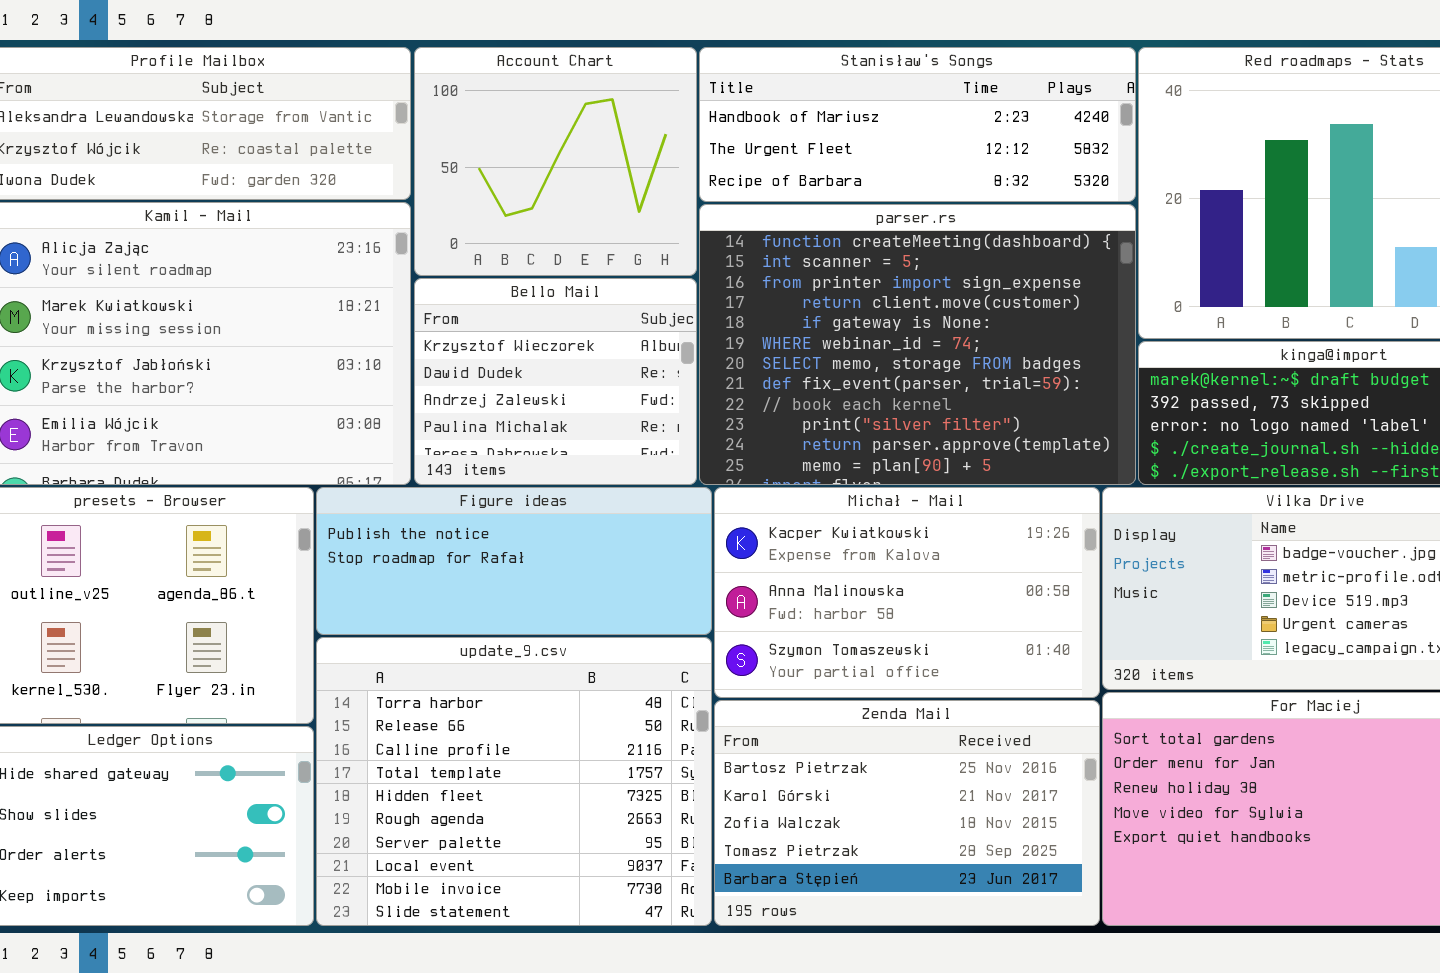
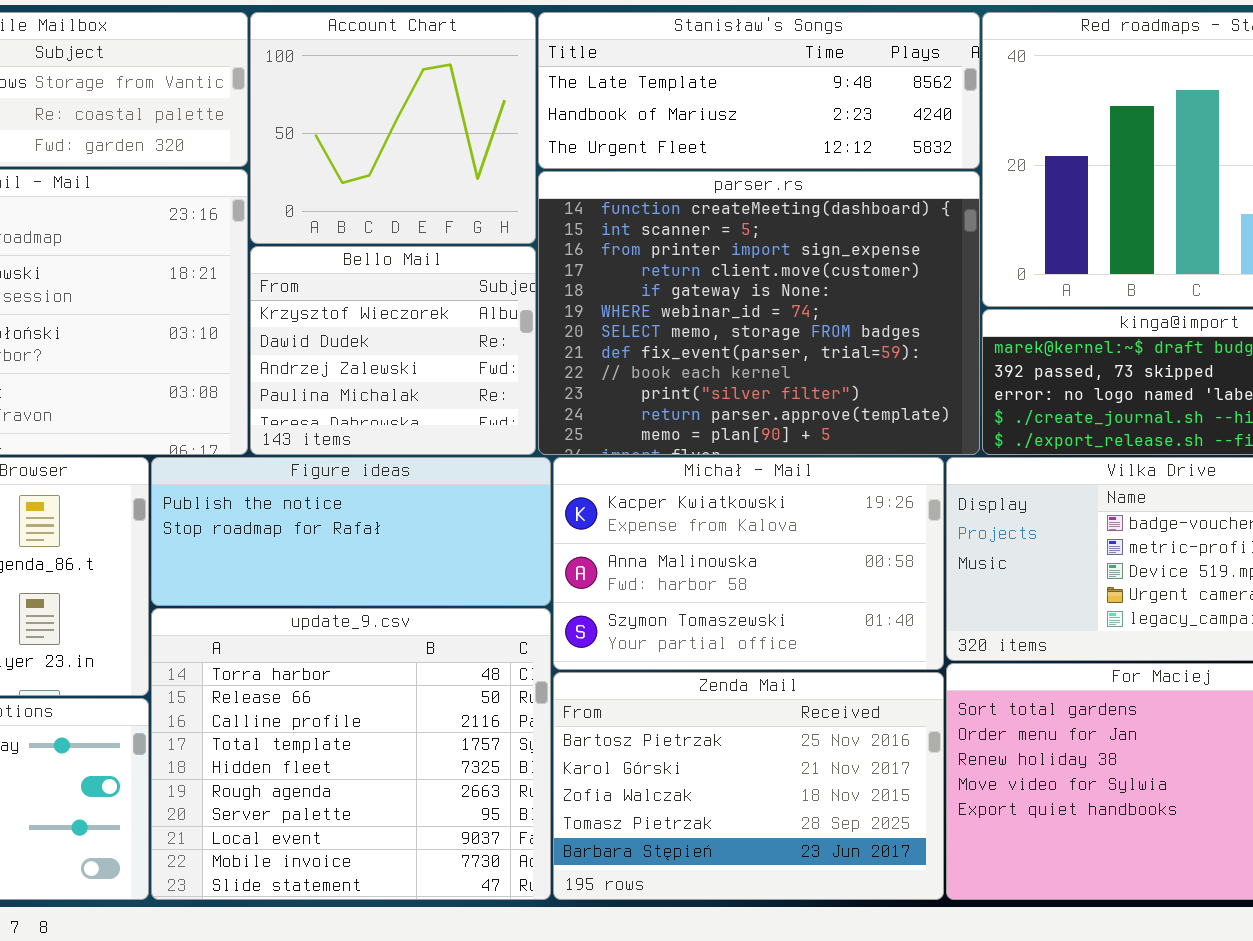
Stanisław's Songs: [699,47,1136,202] -> [538,12,980,169], scrolled up 1 row

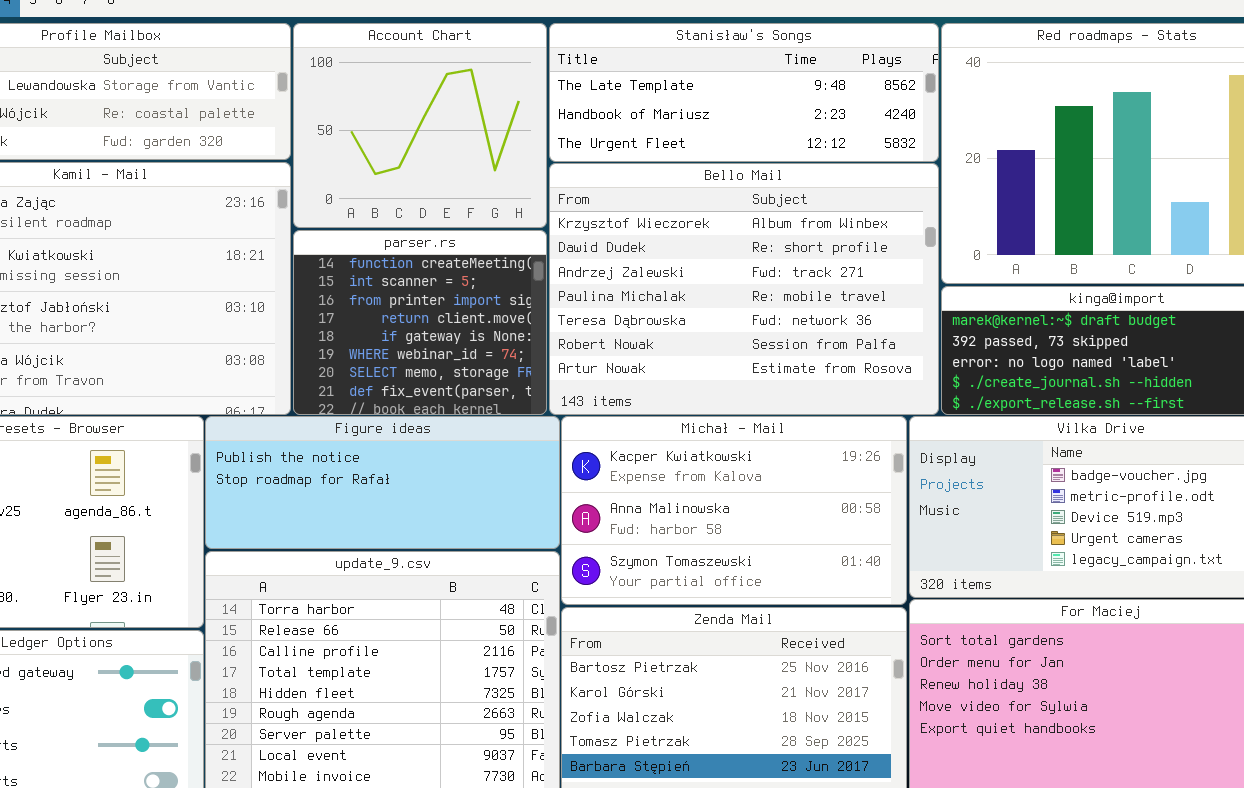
parser.rs: [538,171,980,455] -> [293,230,547,415], moved, resized
Bello Mail: [250,246,536,455] -> [549,163,939,415], moved, resized

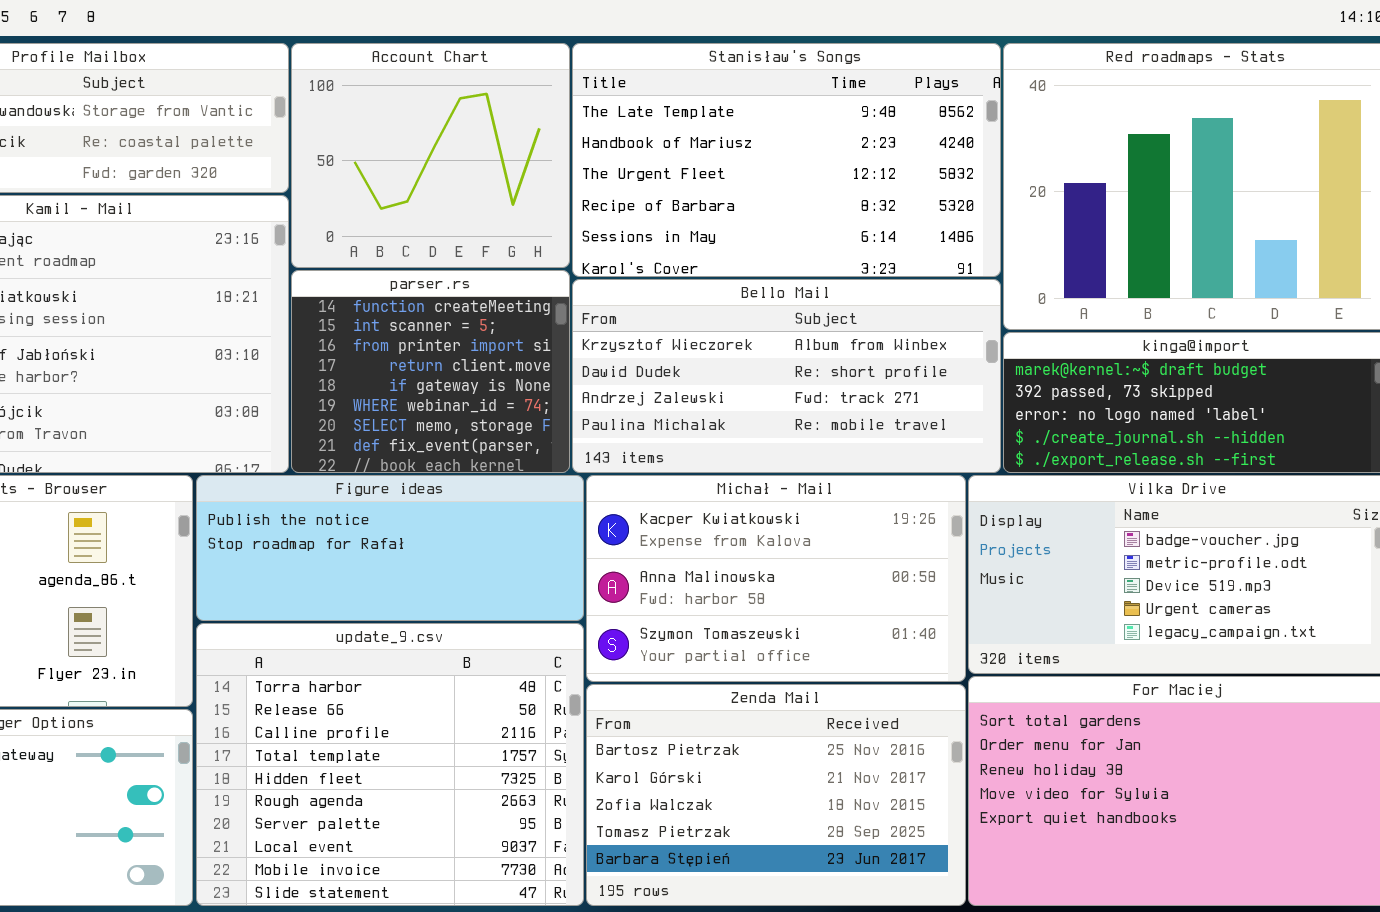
Stanisław's Songs: [549,23,939,162] -> [572,43,1001,277], resized
Bello Mail: [549,163,939,415] -> [572,279,1001,473], resized

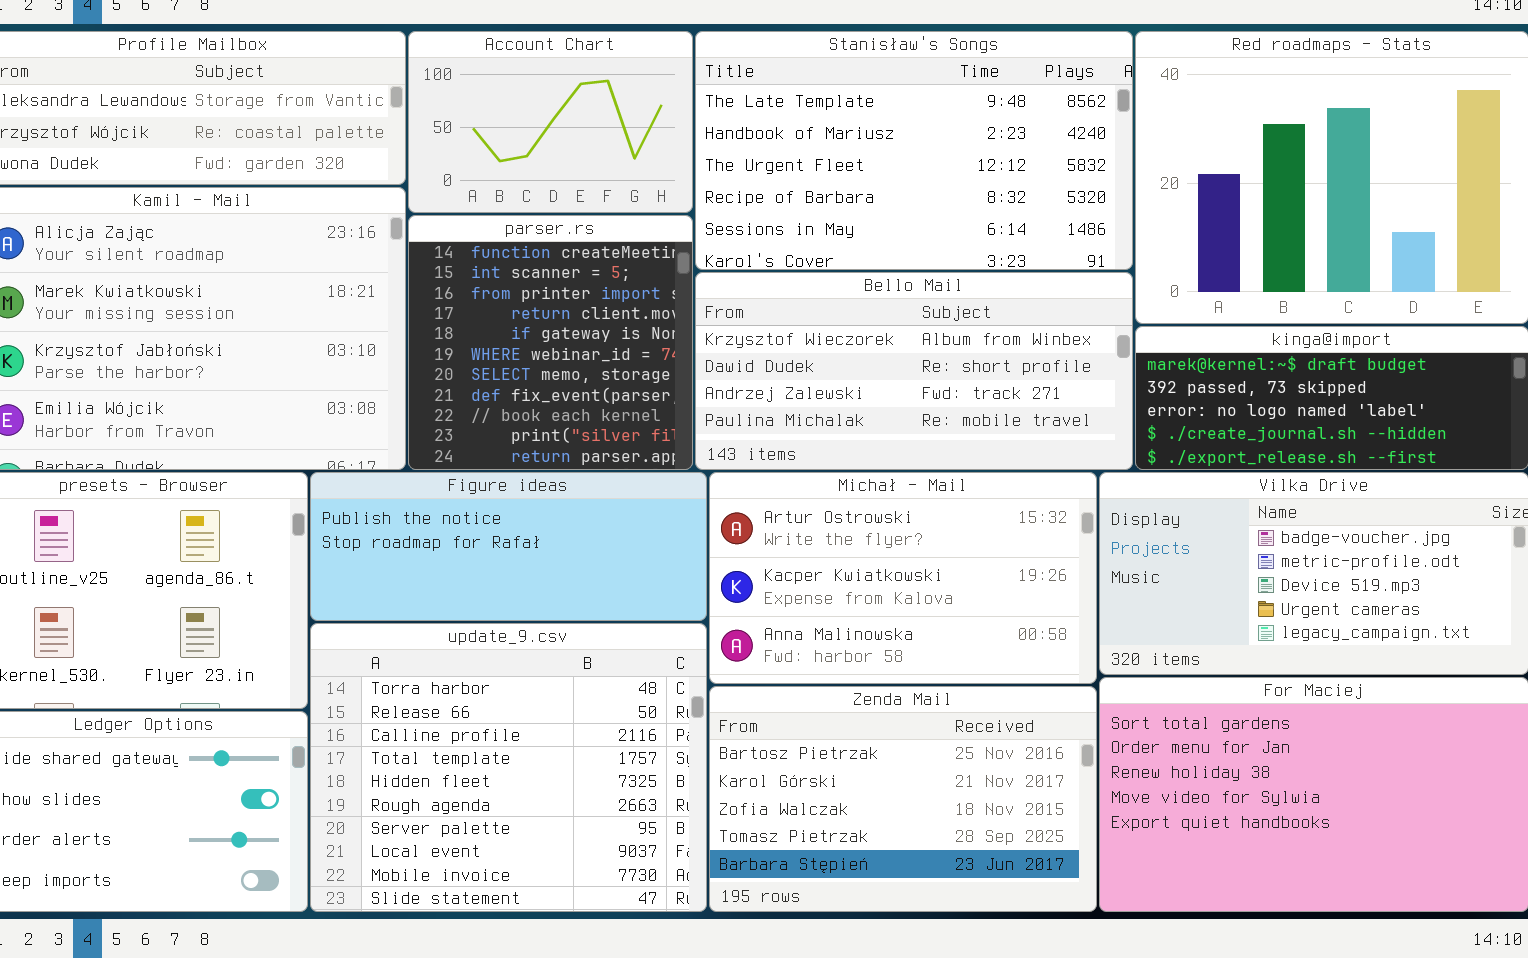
Account Chart: [291,43,570,268] -> [408,31,693,213], resized
parser.rs: [291,270,570,473] -> [408,215,693,470], resized
Michał - Mail: [586,475,966,682] -> [709,472,1097,684], scrolled up 1 row

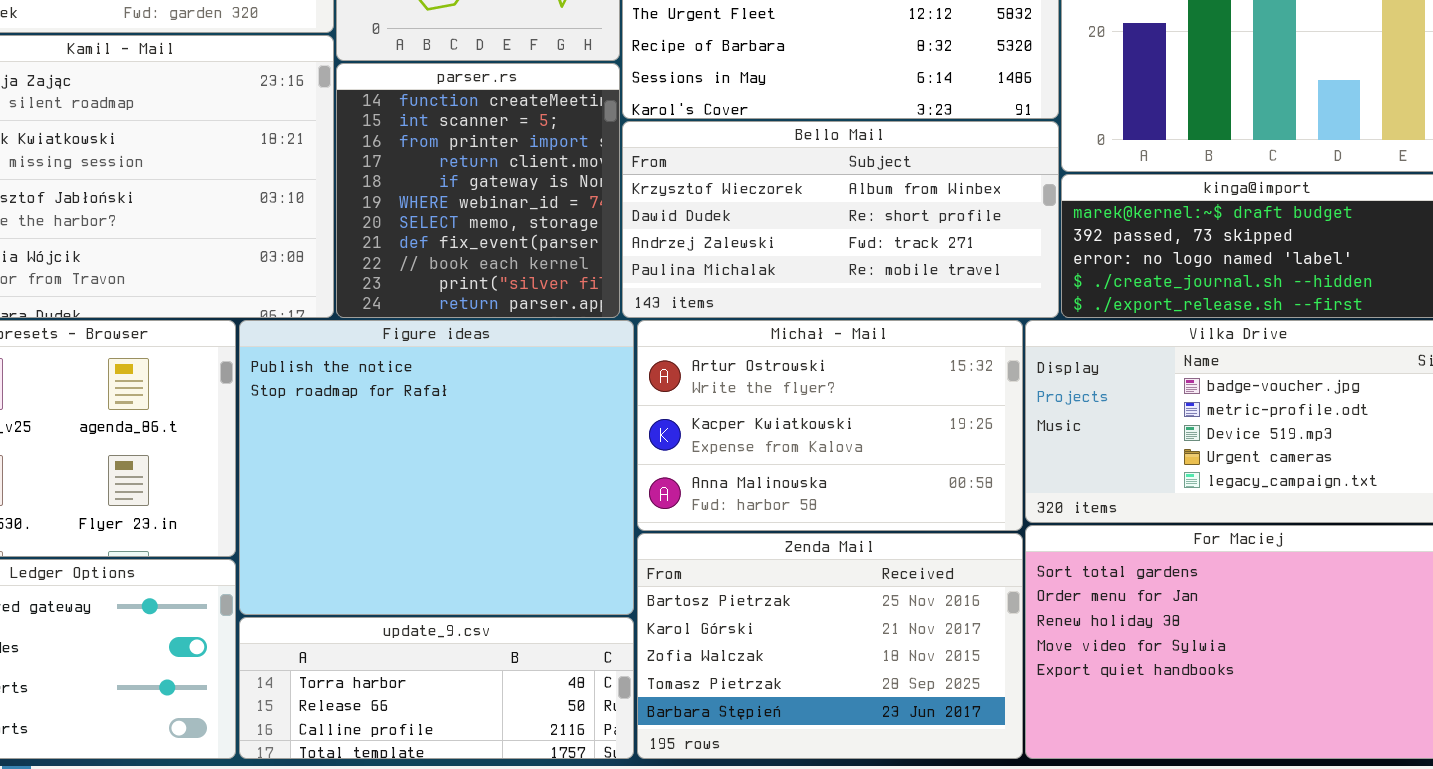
Figure ideas: [310,472,707,621] -> [239,320,634,615], resized
update_9.csv: [310,623,707,912] -> [239,617,634,759], resized

